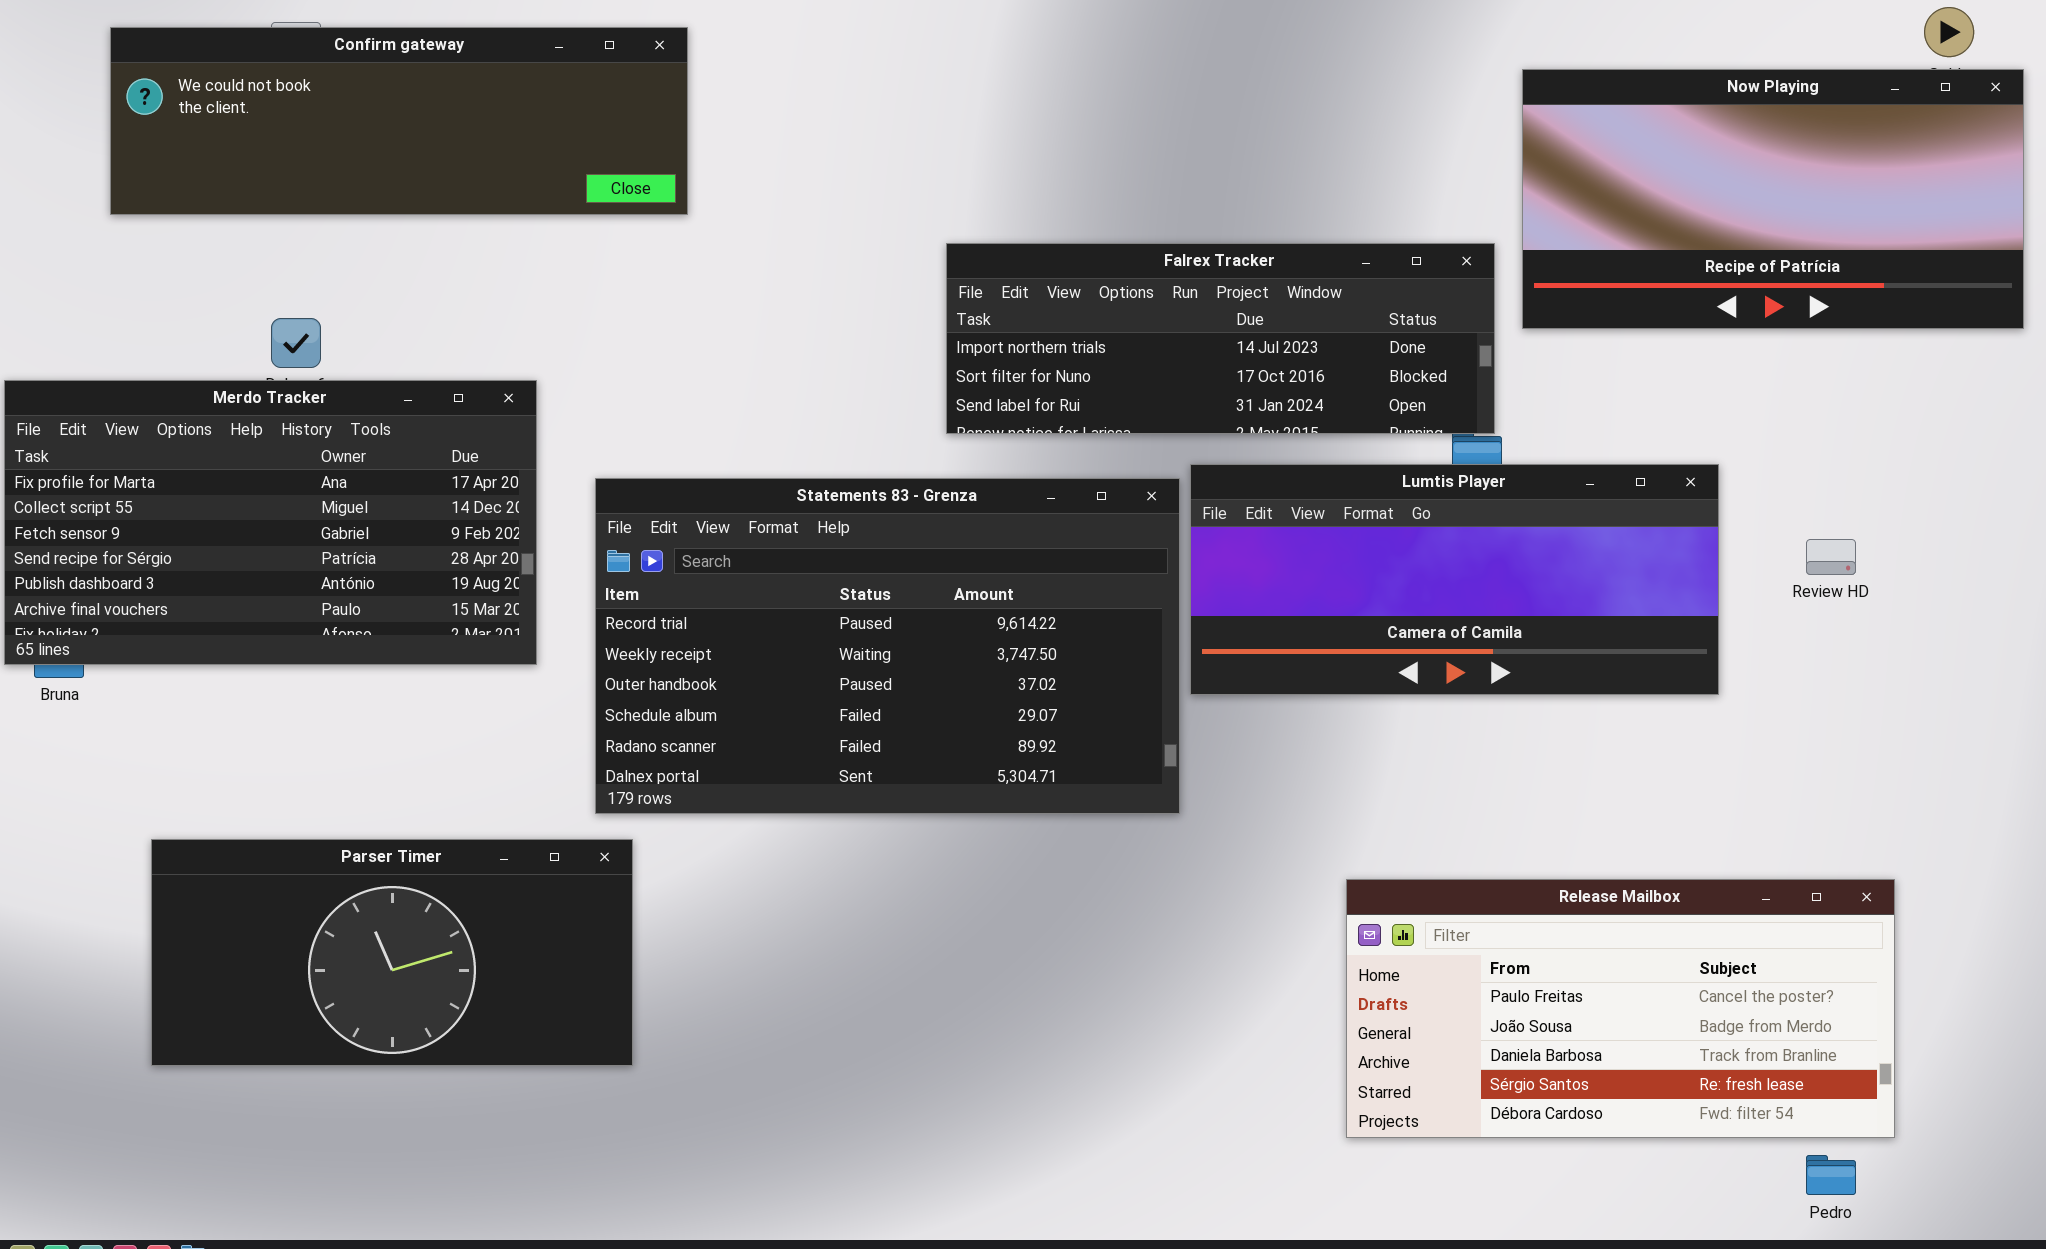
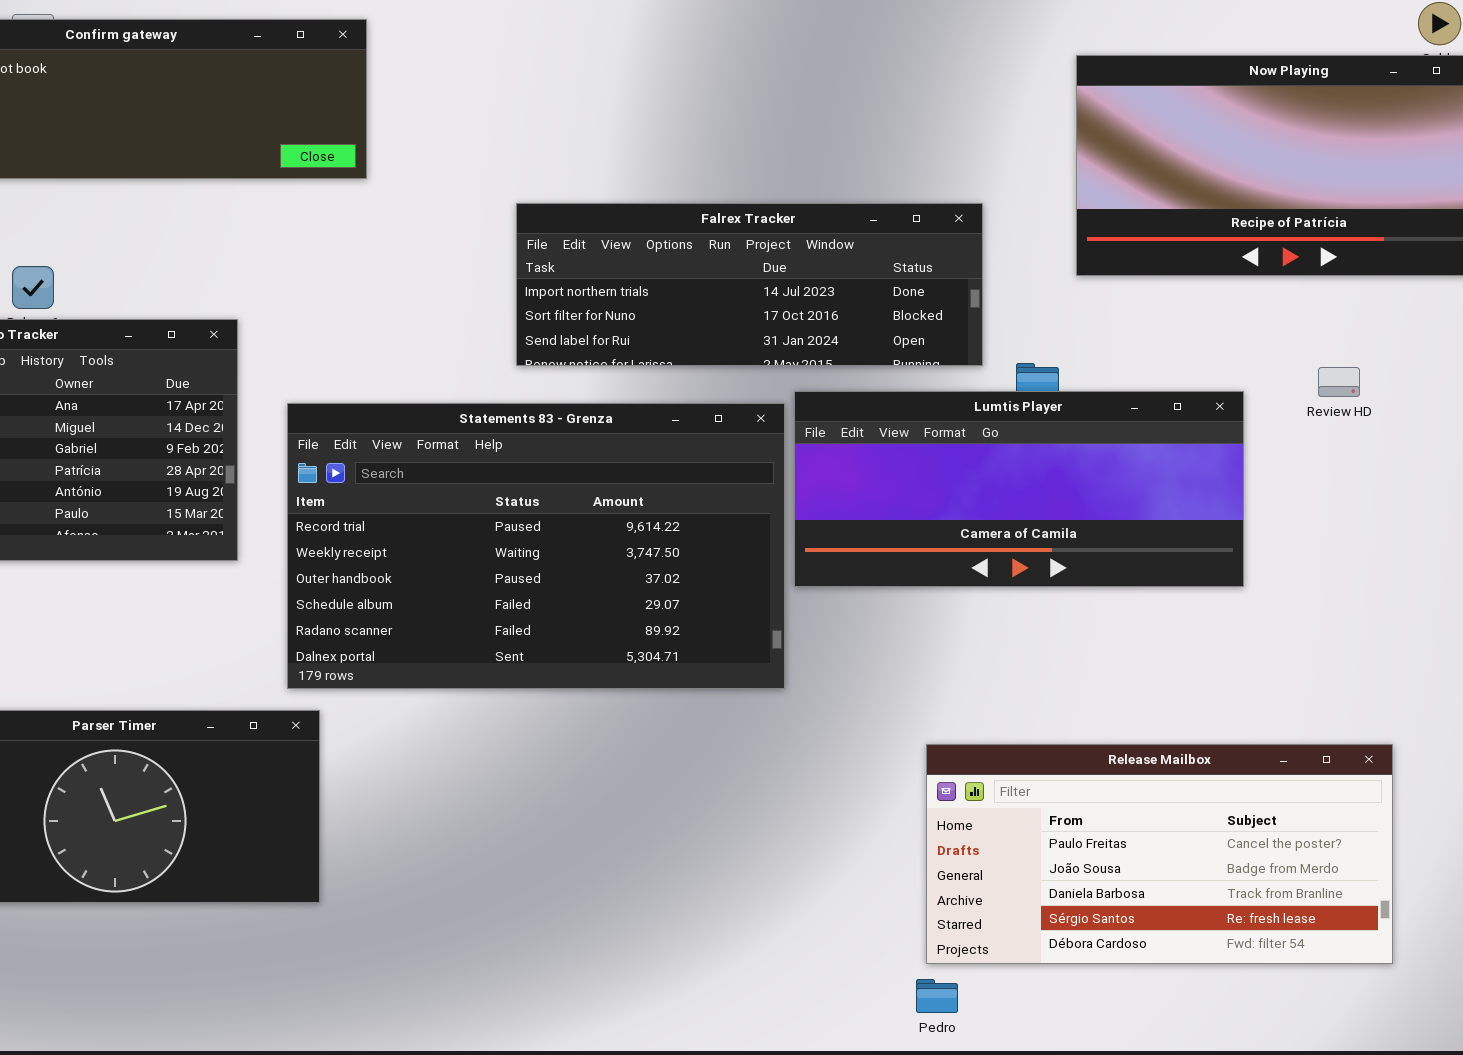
Falrex Tracker: [946,243,1495,434] -> [516,203,983,366], moved
Review HD: [1806,539,1856,575] -> [1318,367,1360,397], moved
Pedro: [1806,1155,1856,1195] -> [916,979,958,1013], moved

